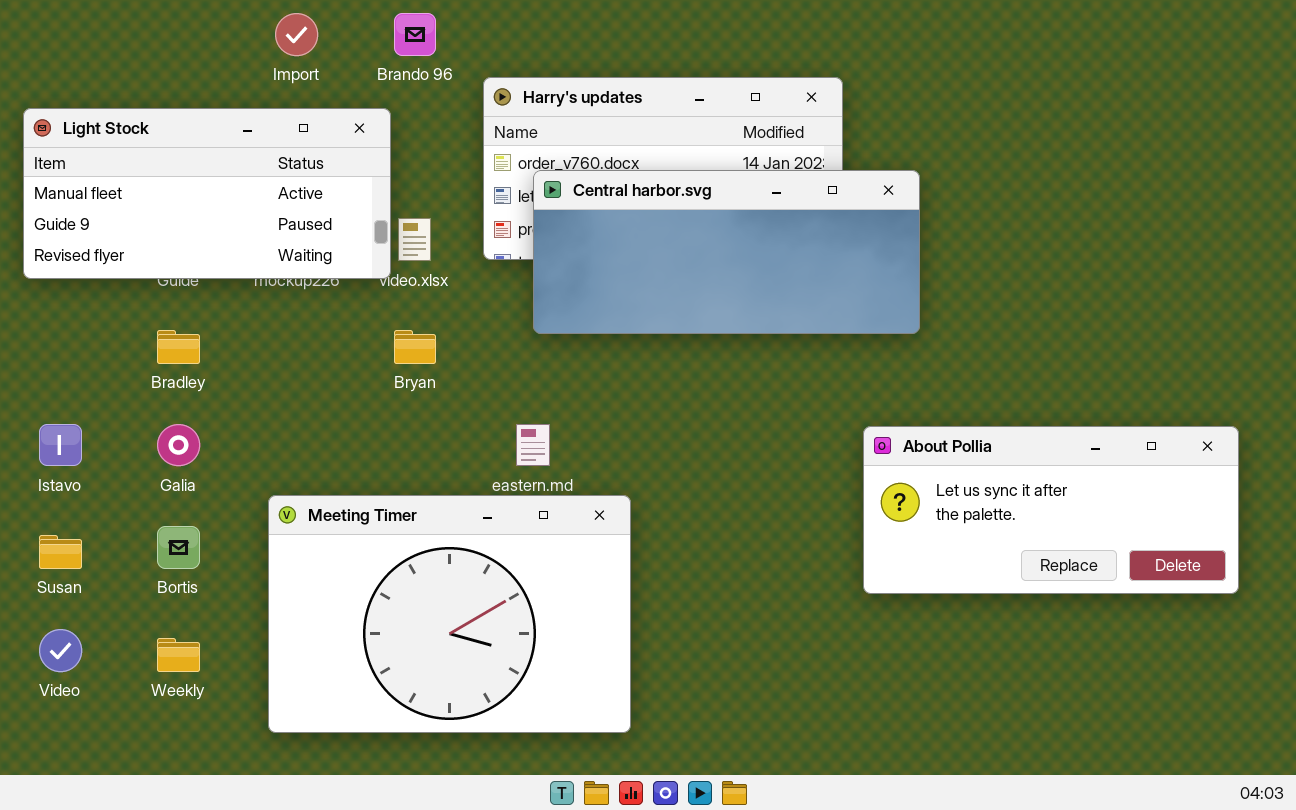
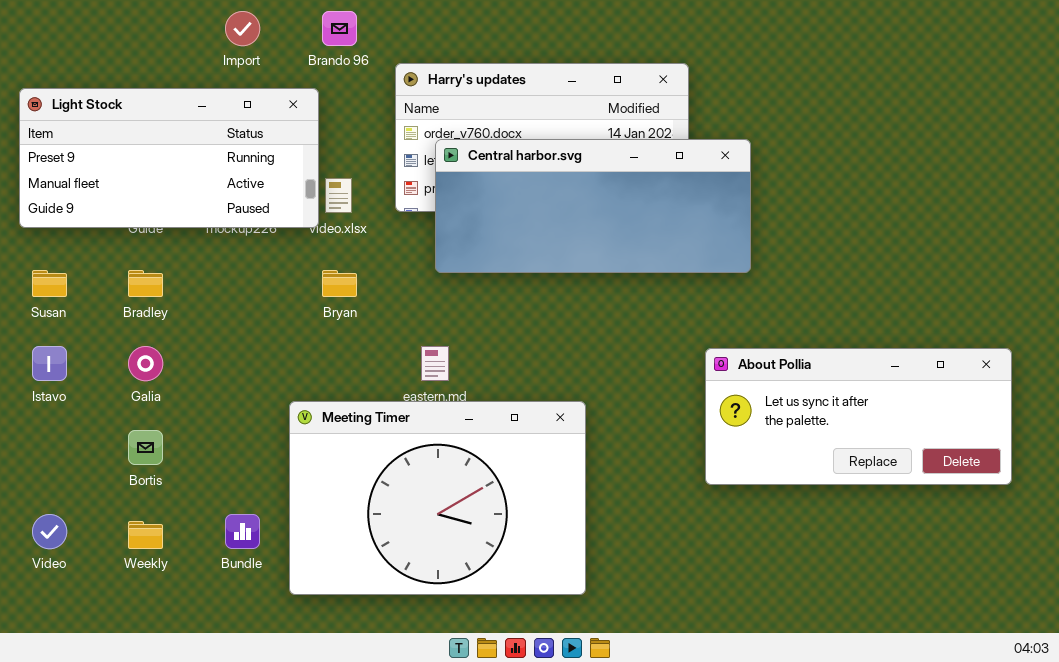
Light Stock: [23,108,391,279] -> [19,88,319,228], scrolled up 1 row
Meeting Timer: [268,495,631,733] -> [289,401,586,595], moved
Susan: [39,535,82,569] -> [32,270,67,297], moved

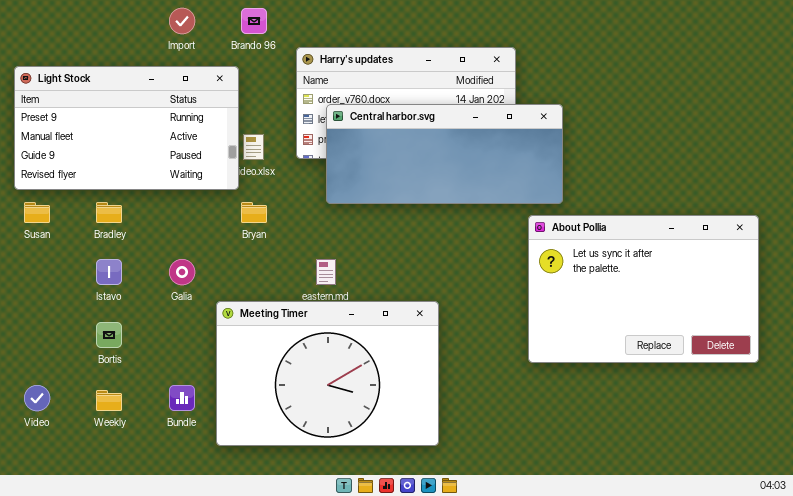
Light Stock: [19,88,319,228] -> [14,66,239,190], resized
Istavo: [32,346,67,381] -> [96,259,122,285], moved
Galia: [128,346,163,381] -> [169,259,195,285], moved
About Pollia: [705,348,1012,485] -> [528,215,759,363], resized

